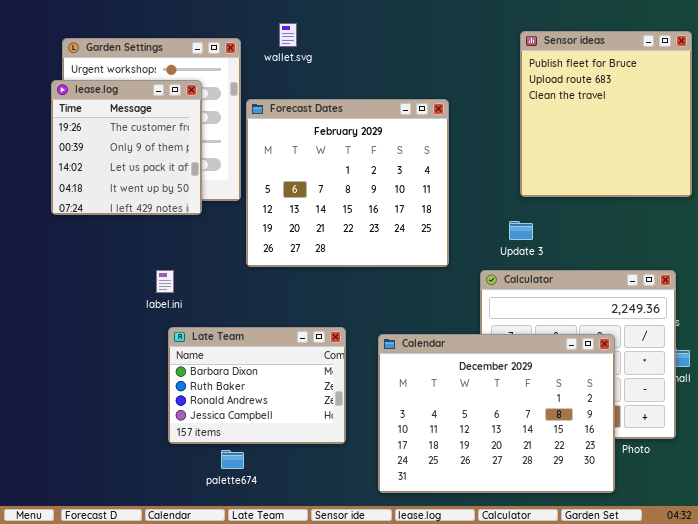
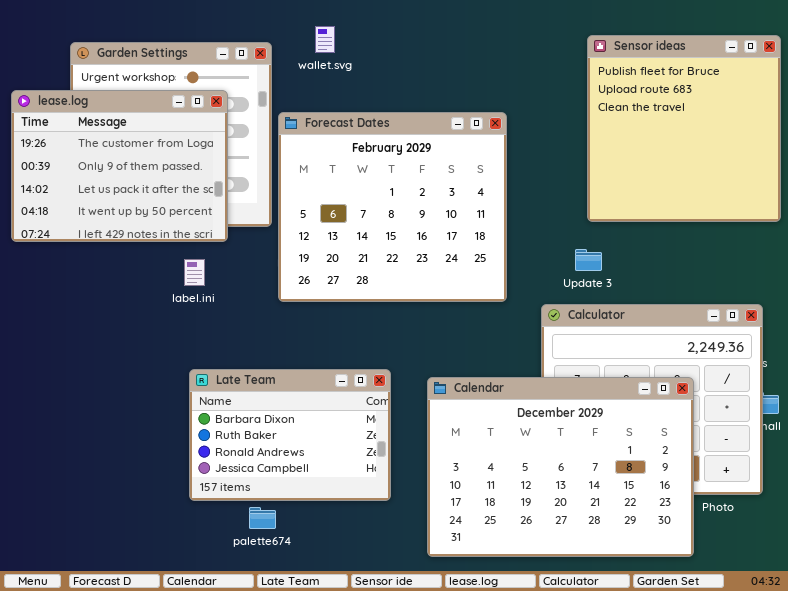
lease.log: [51,80,202,215] -> [11,90,228,242], resized
label.ini: [156,270,174,293] -> [184,259,205,286], moved

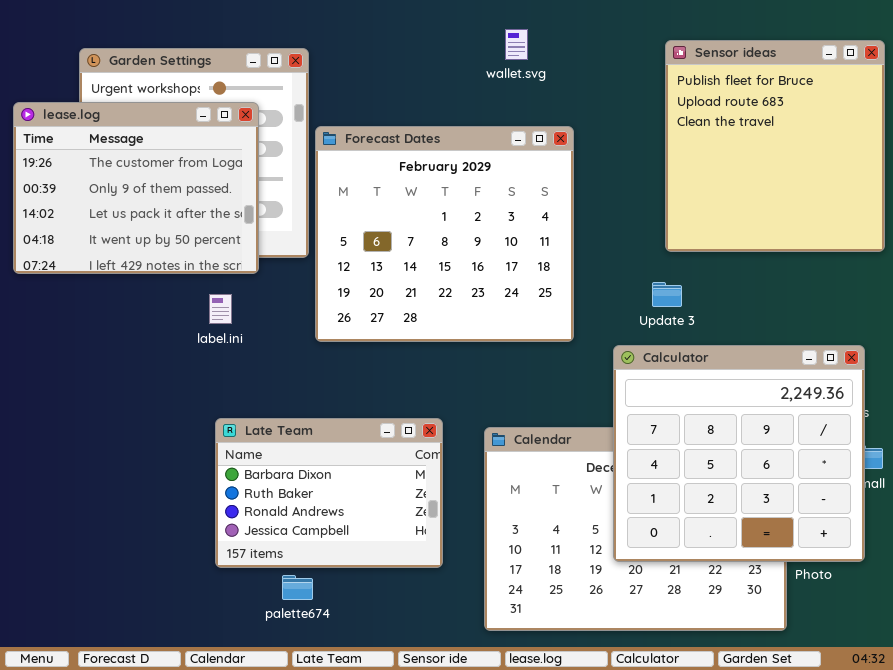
wallet.svg: [315,26,335,53] -> [505,29,528,60], moved
Calculator: [541,304,763,495] -> [613,345,865,562], raised

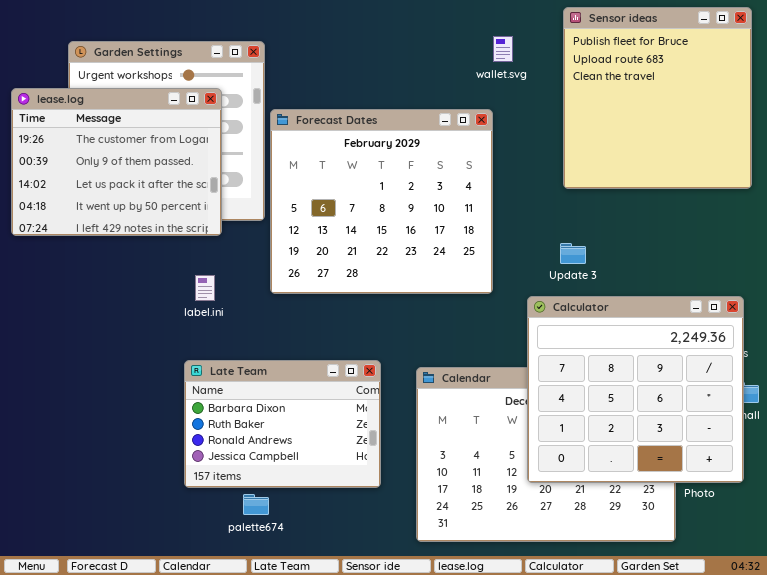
wallet.svg: [505,29,528,60] -> [493,36,513,62], moved
Sensor ideas: [665,40,885,252] -> [563,7,752,189], moved
label.ini: [209,294,232,324] -> [195,275,215,301], moved

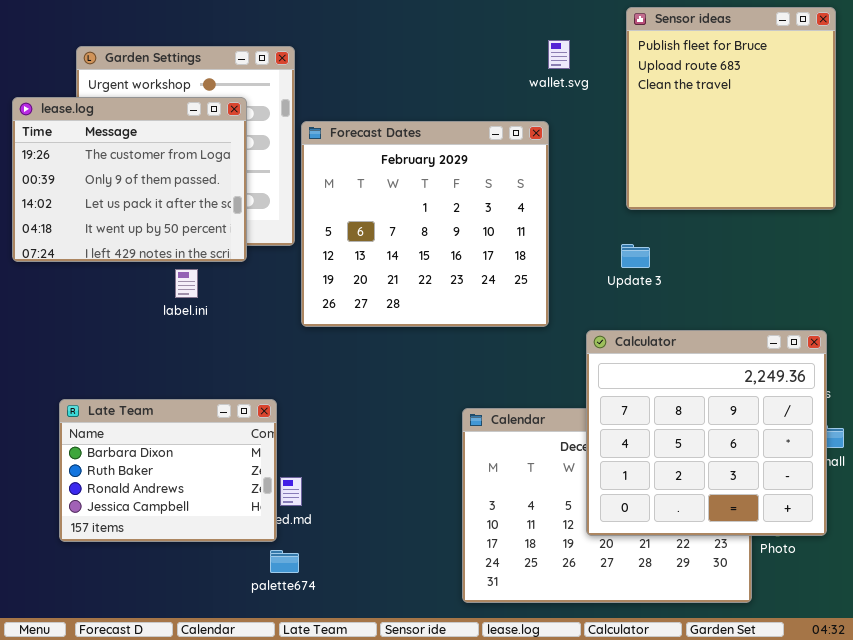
Update 3: [560,243,586,264] -> [621,244,650,268], moved
label.ini: [195,275,215,301] -> [175,269,198,298], moved
Late Team: [184,360,381,488] -> [59,399,277,542], moved

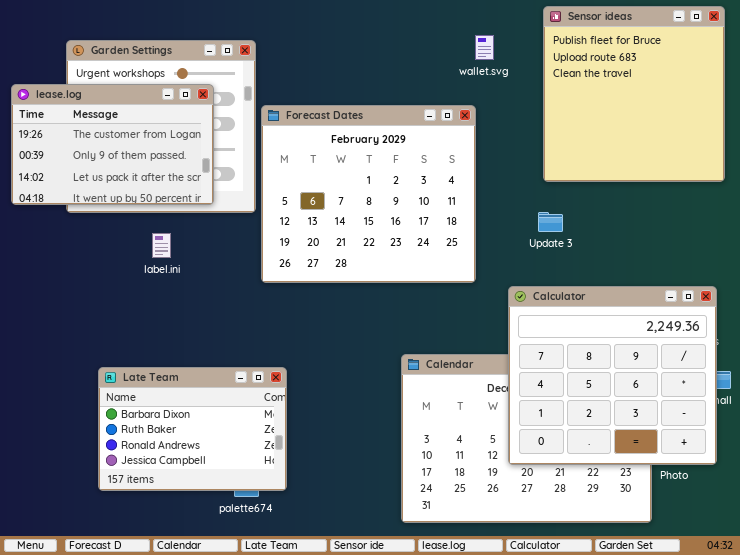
lease.log: [12,97,247,262] -> [11,84,214,205], resized
Late Team: [59,399,277,542] -> [98,367,287,491], moved

